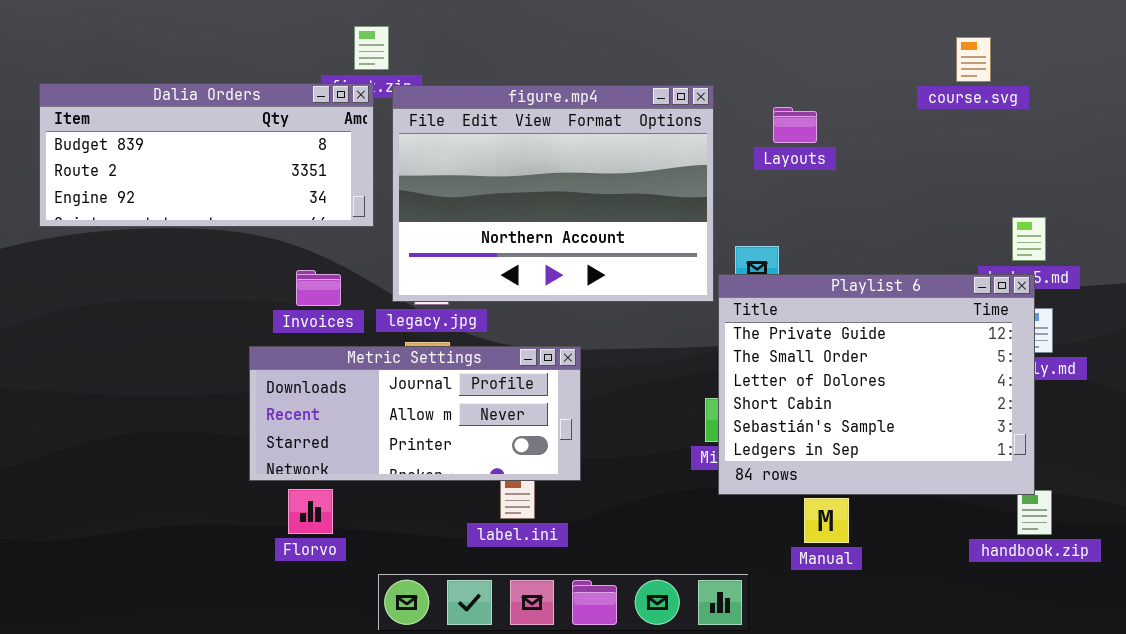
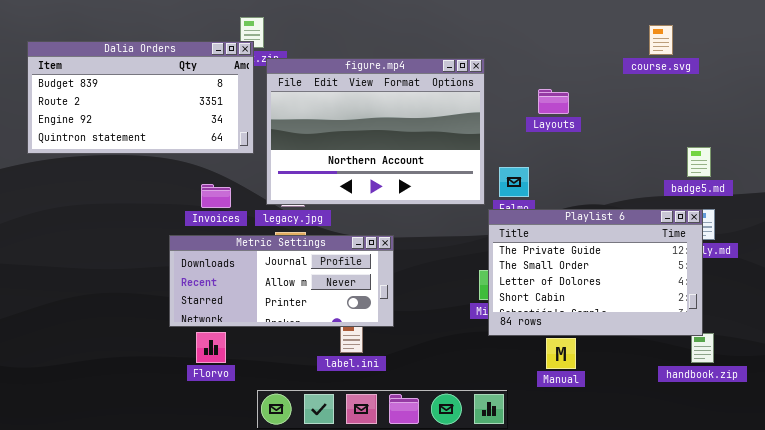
Dalia Orders: [39,83,374,227] -> [27,41,254,154], resized
Layouts: [773,107,817,143] -> [538,89,569,114], moved
Playlist 6: [718,274,1035,495] -> [488,209,703,336], resized

